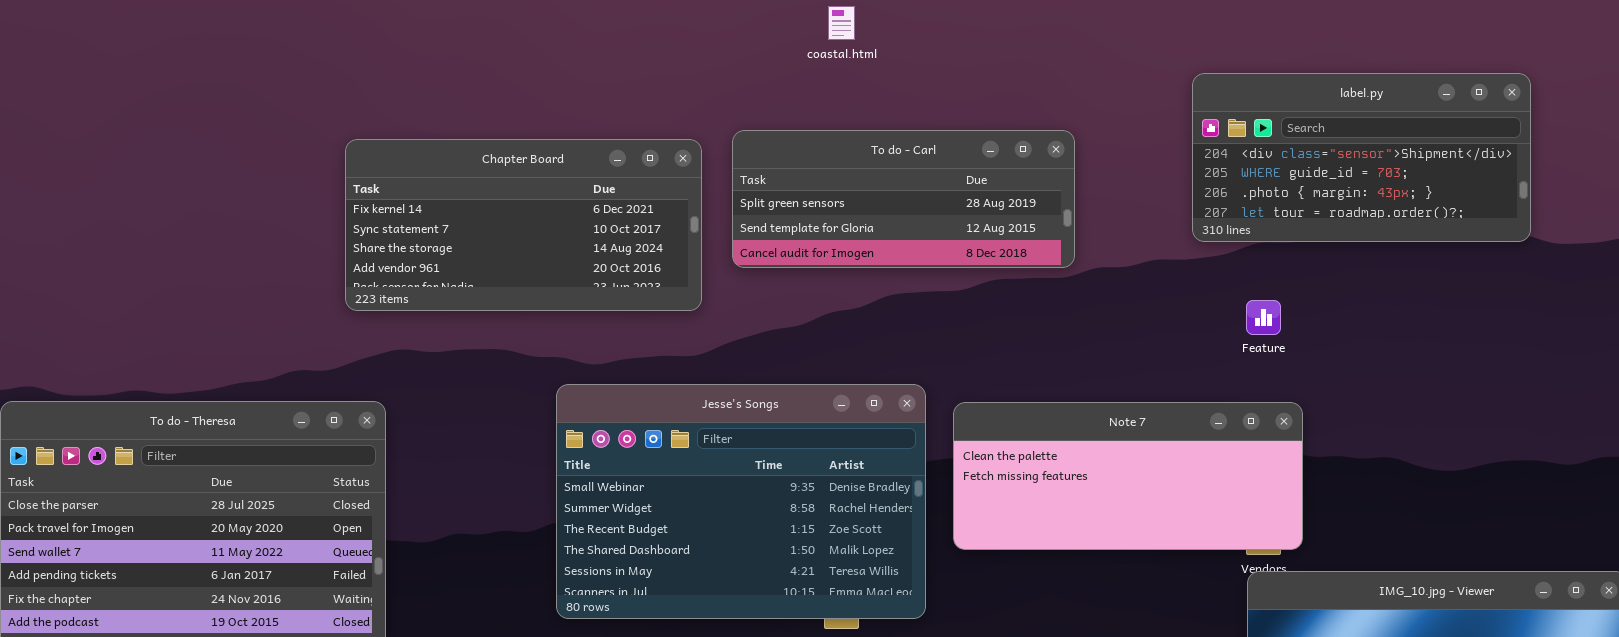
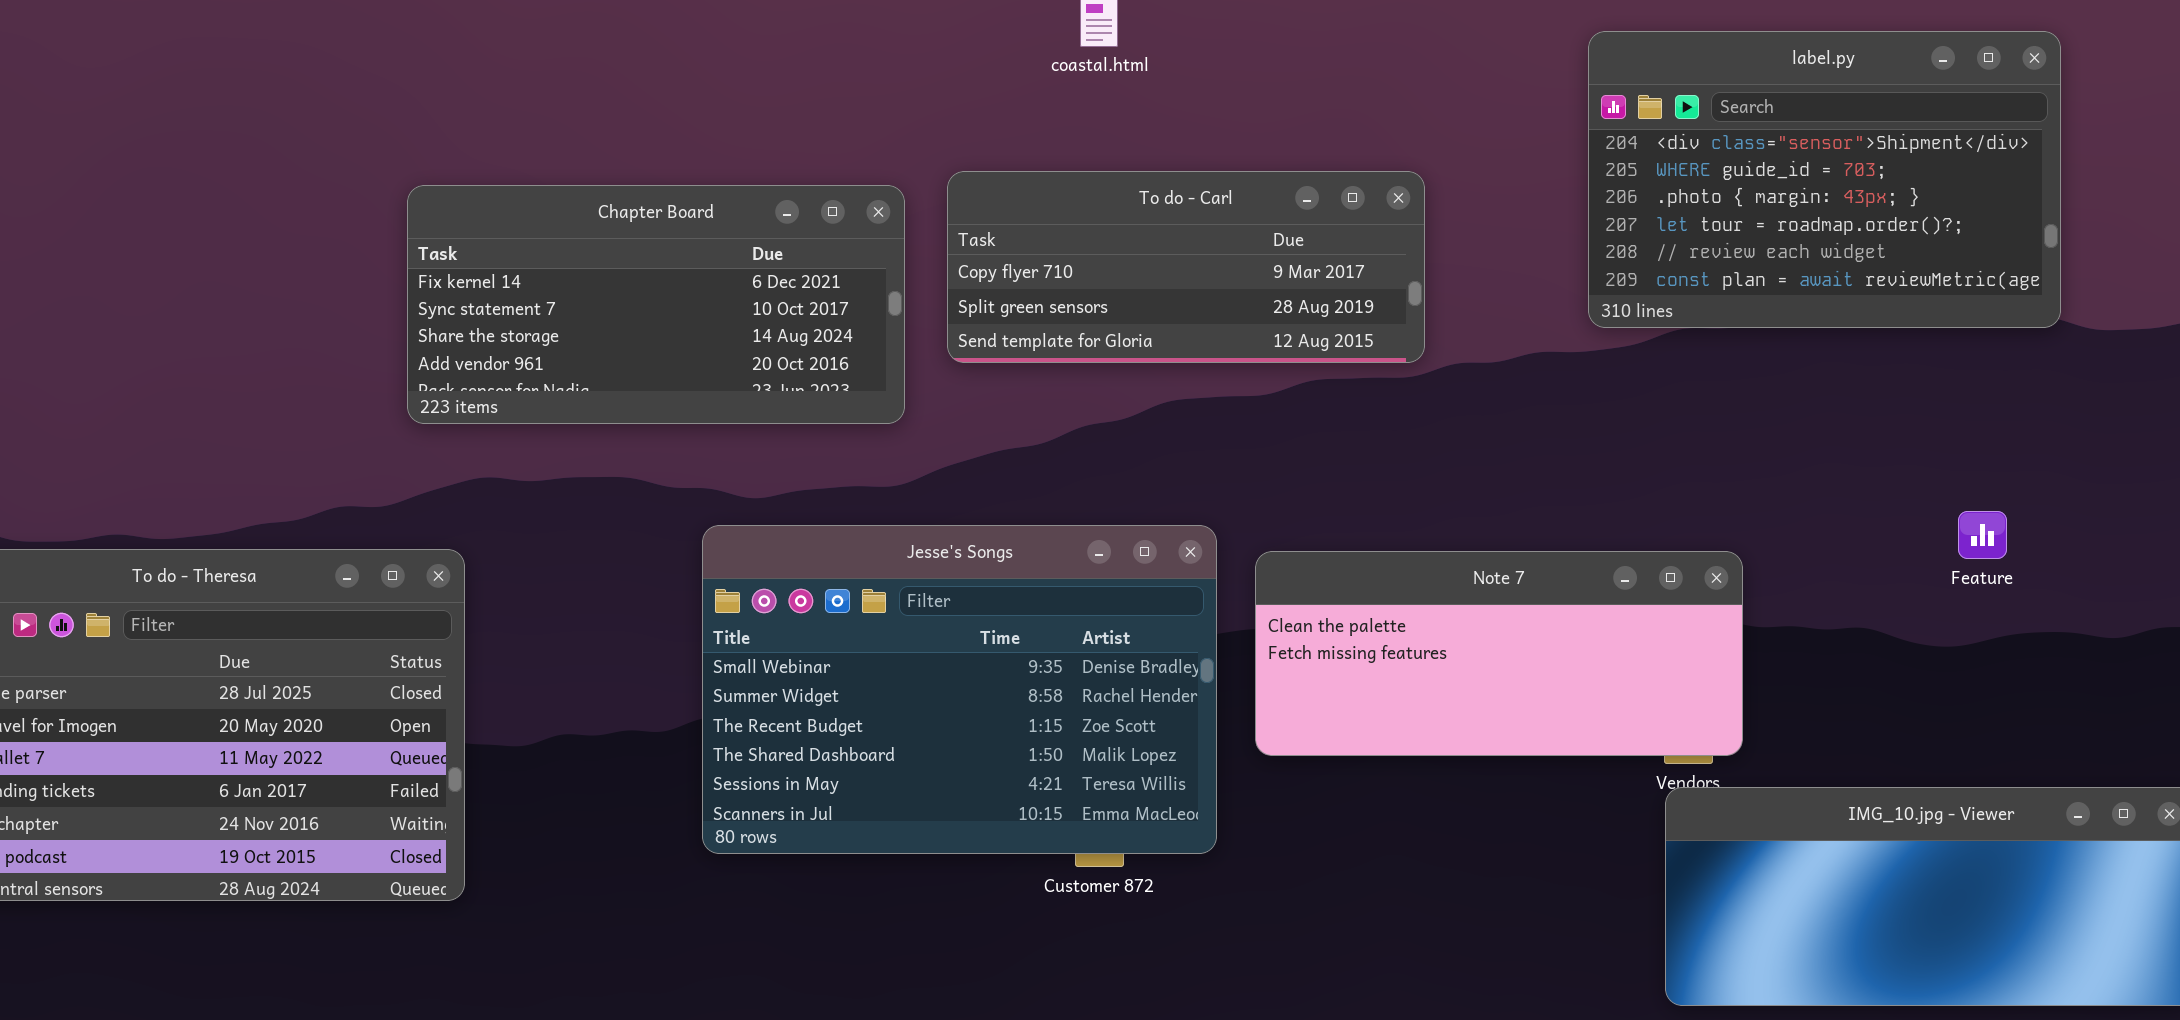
label.py: [1192,73,1531,242] -> [1588,31,2061,328], resized
To do - Carl: [732,130,1075,268] -> [947,171,1425,363], scrolled up 1 row
Feature: [1246,300,1281,335] -> [1958,511,2007,559], moved

